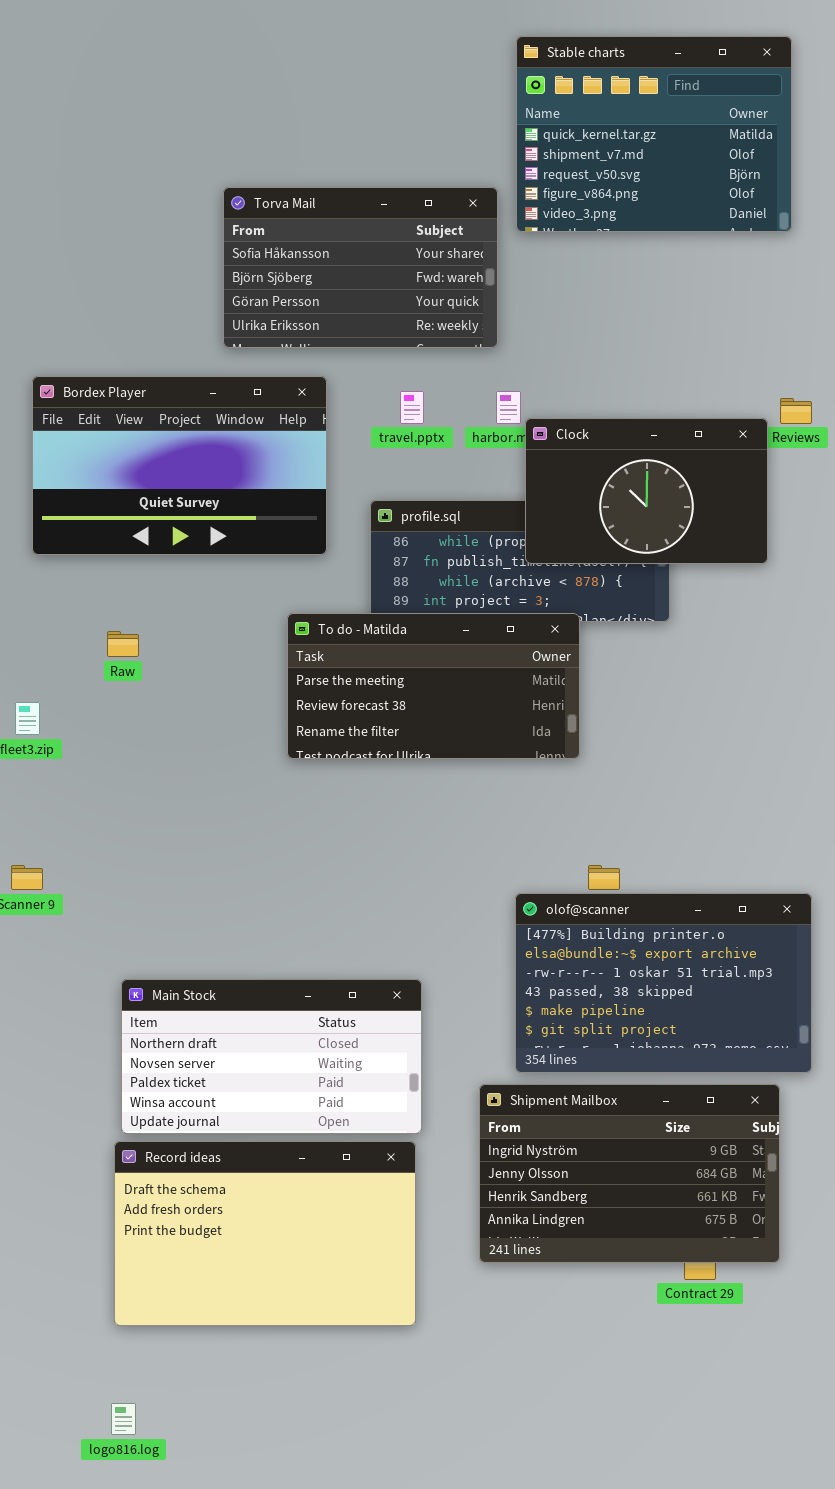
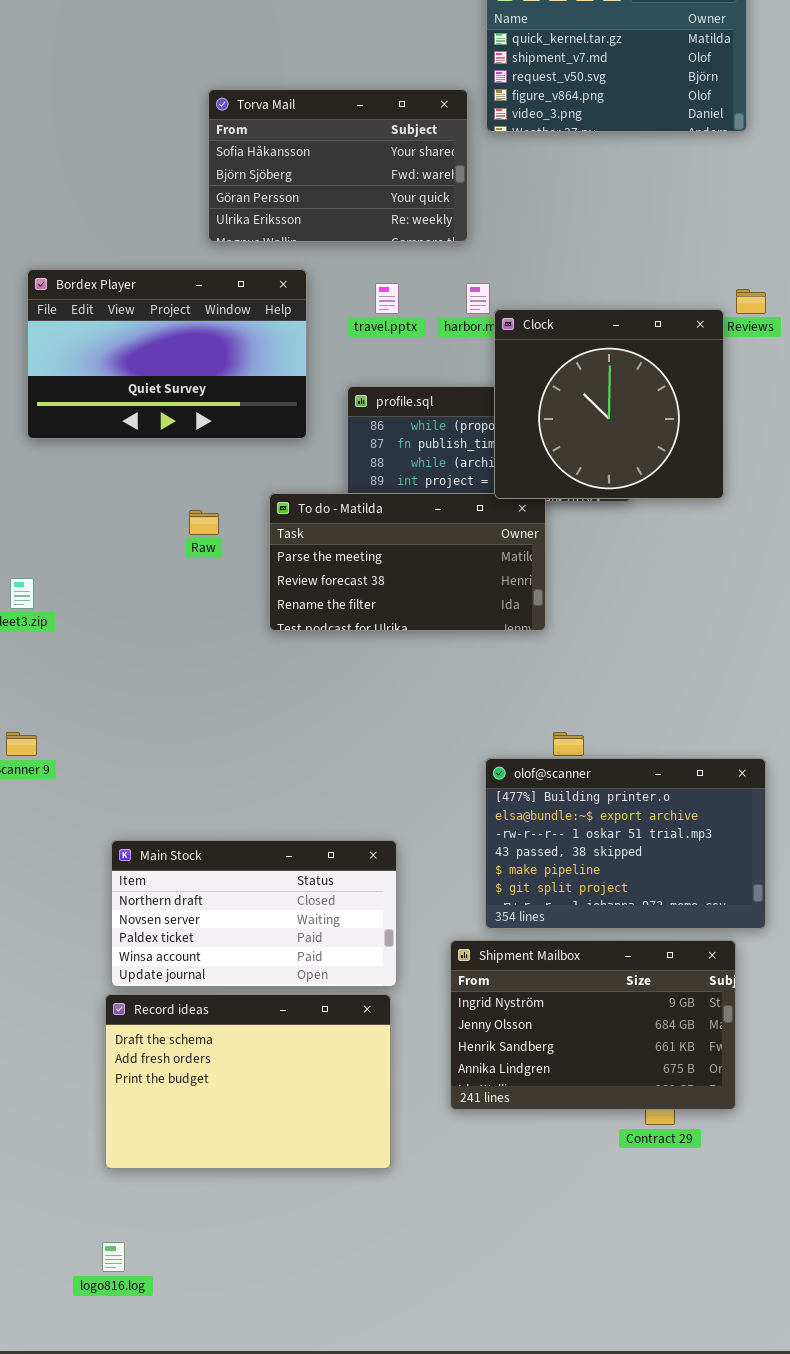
Clock: [525,418,768,564] -> [494,309,724,499], resized
Raw: [107,631,139,657] -> [189,510,219,535], moved

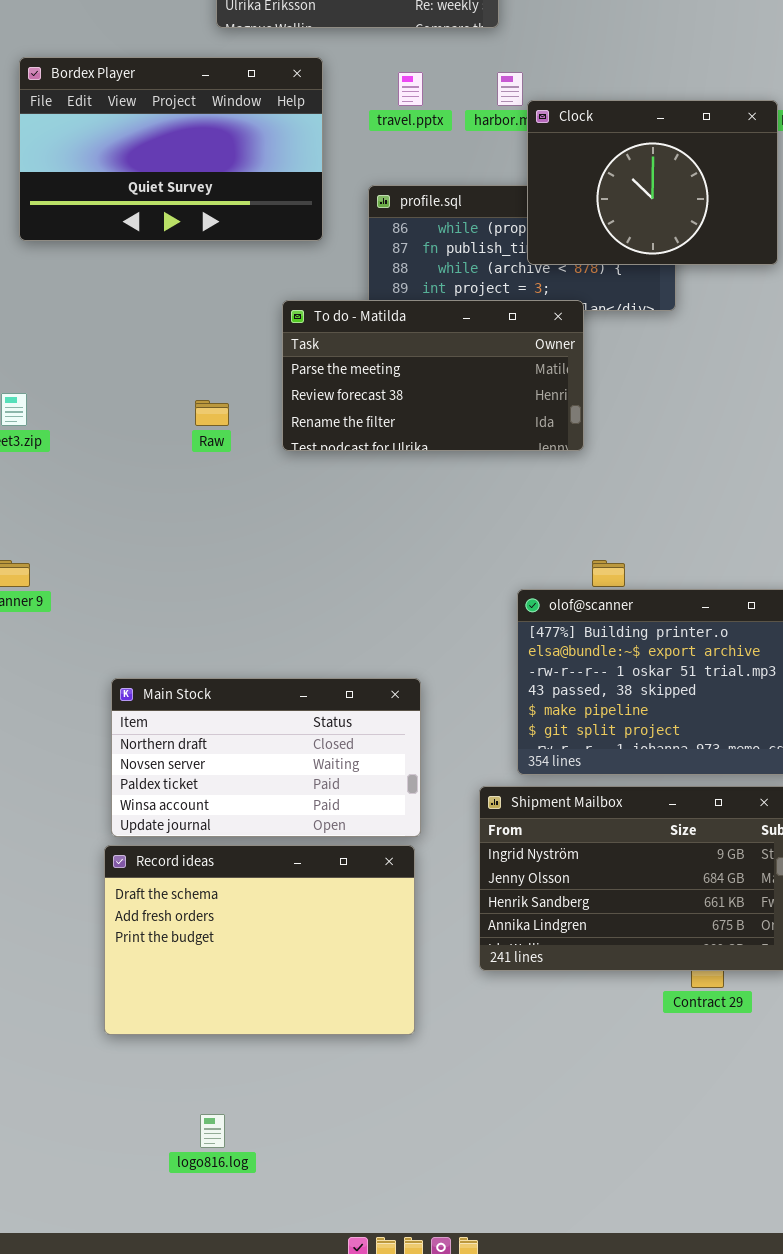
Clock: [494,309,724,499] -> [527,100,778,265], resized
Raw: [189,510,219,535] -> [195,400,229,426], moved
logo816.log: [102,1242,125,1272] -> [200,1114,225,1148], moved

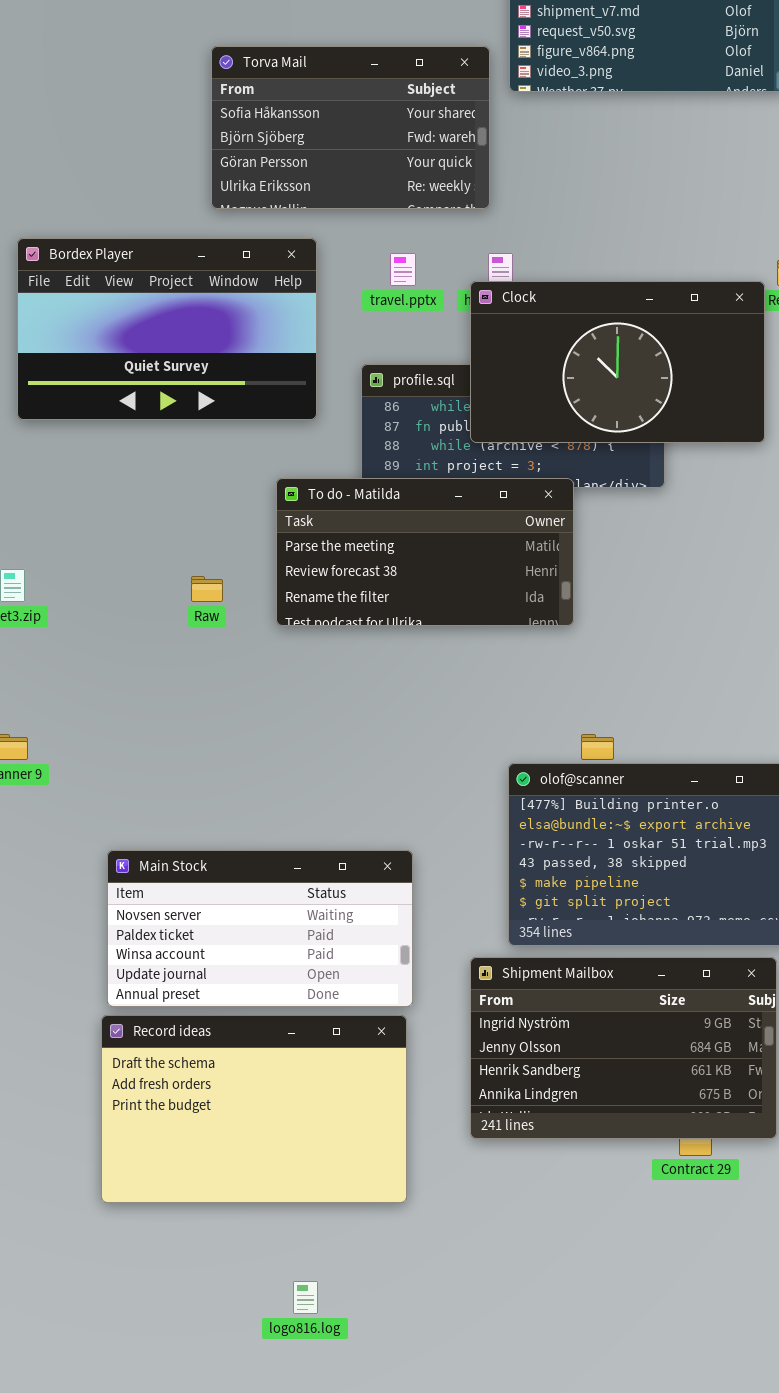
Clock: [527,100,778,265] -> [470,281,765,443], resized
Main Stock: [111,678,421,837] -> [107,850,413,1007], scrolled down 1 row
logo816.log: [200,1114,225,1148] -> [293,1281,318,1314], moved

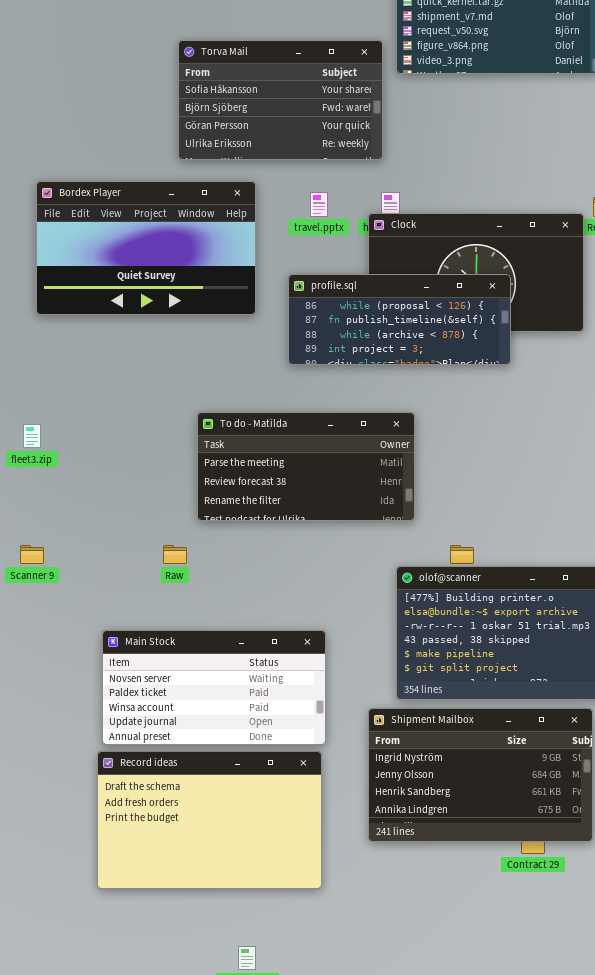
profile.sql: [361,364,665,488] -> [288,274,511,365], raised
To do - Matilda: [276,478,574,626] -> [197,412,415,521], moved
Raw: [191,576,223,602] -> [163,545,187,564], moved

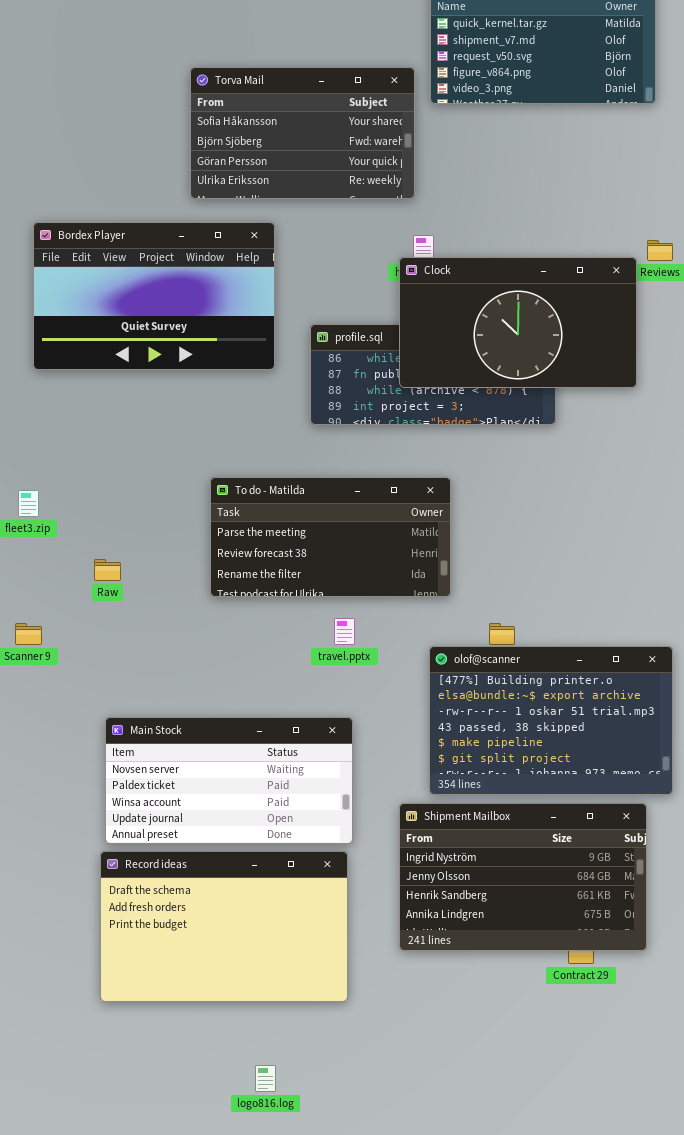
travel.pptx: [310,192,328,217] -> [334,618,355,645], moved
Clock: [368,213,584,332] -> [399,257,637,388], raised
Raw: [163,545,187,564] -> [94,559,121,581], moved

